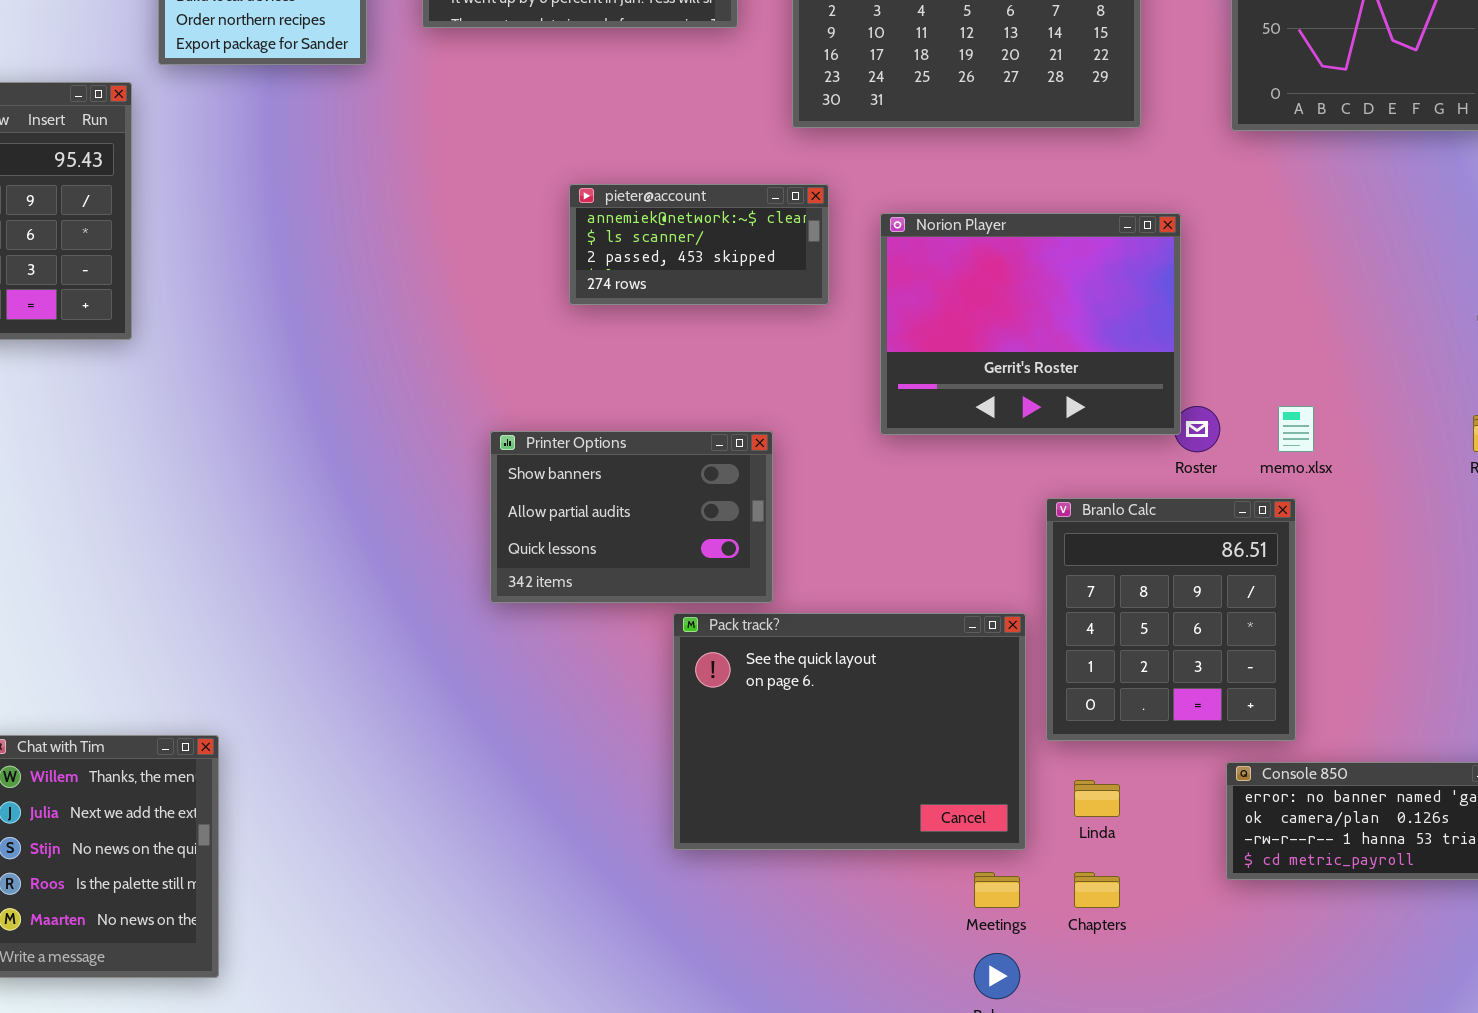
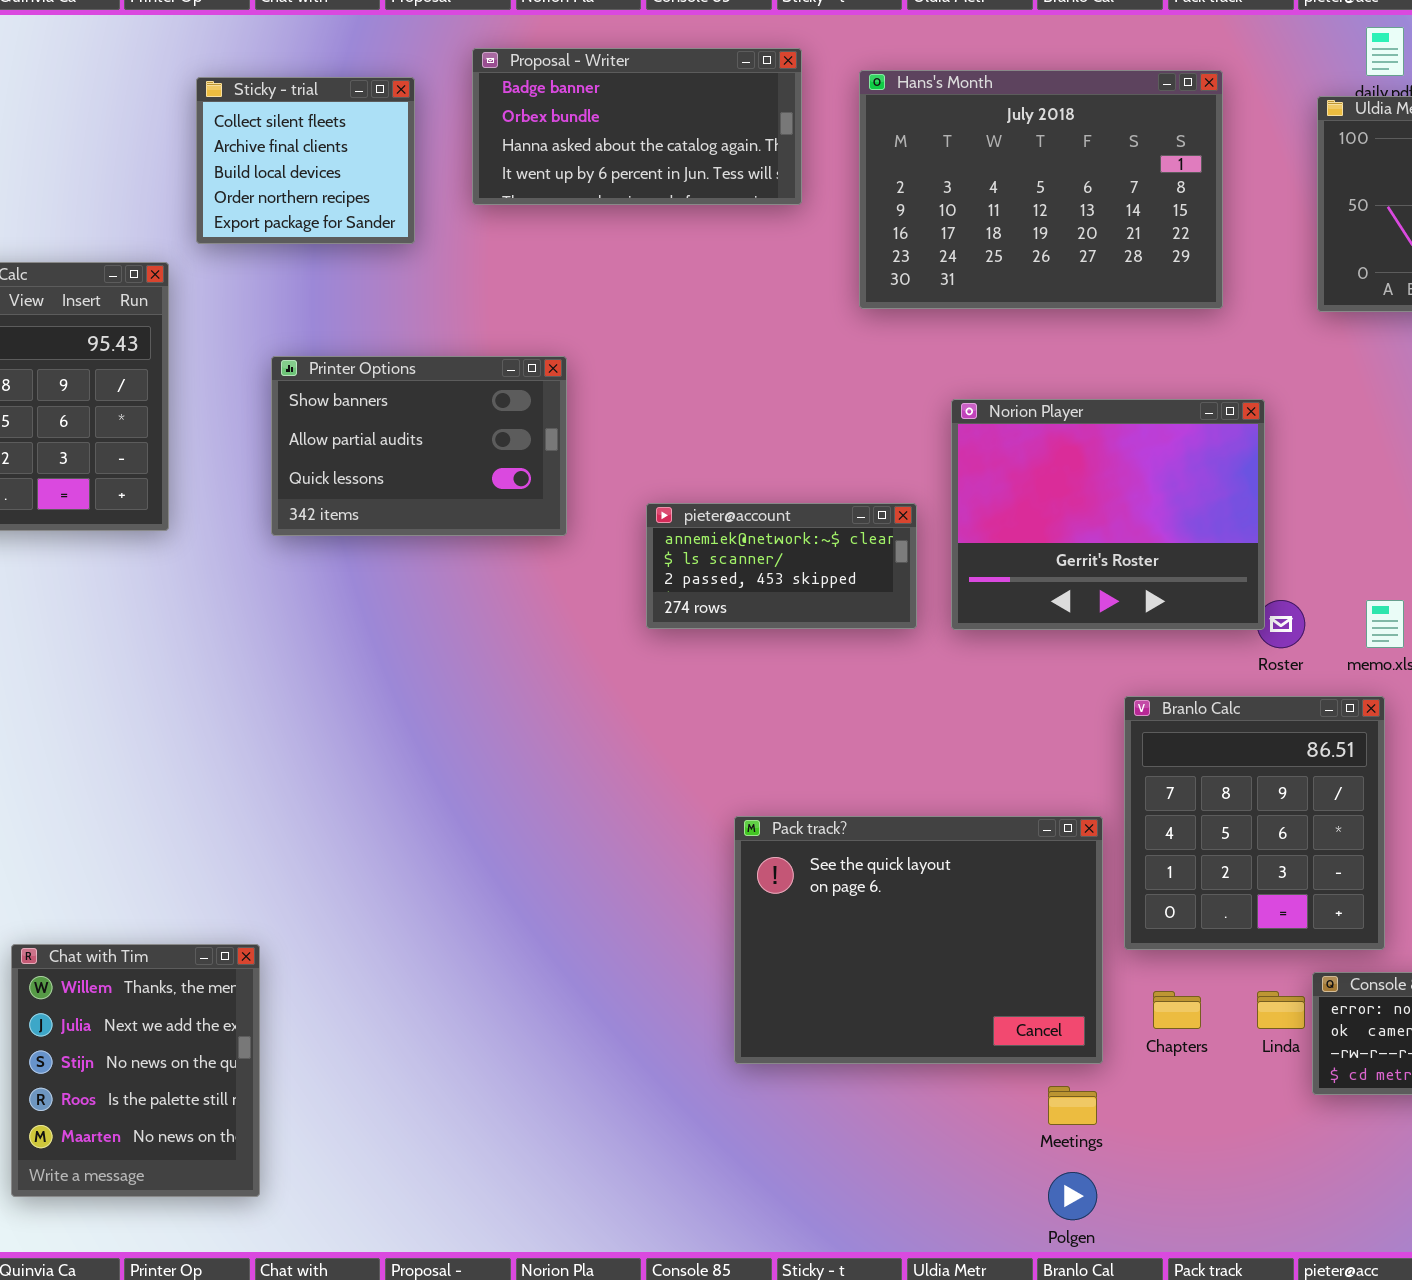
pieter@account: [569,184,829,305] -> [646,503,917,629], moved
Printer Options: [490,431,773,603] -> [271,356,567,536], moved
Linda: [1074,780,1120,817] -> [1257,991,1305,1029], moved
Chapters: [1074,872,1120,908] -> [1153,991,1201,1029], moved

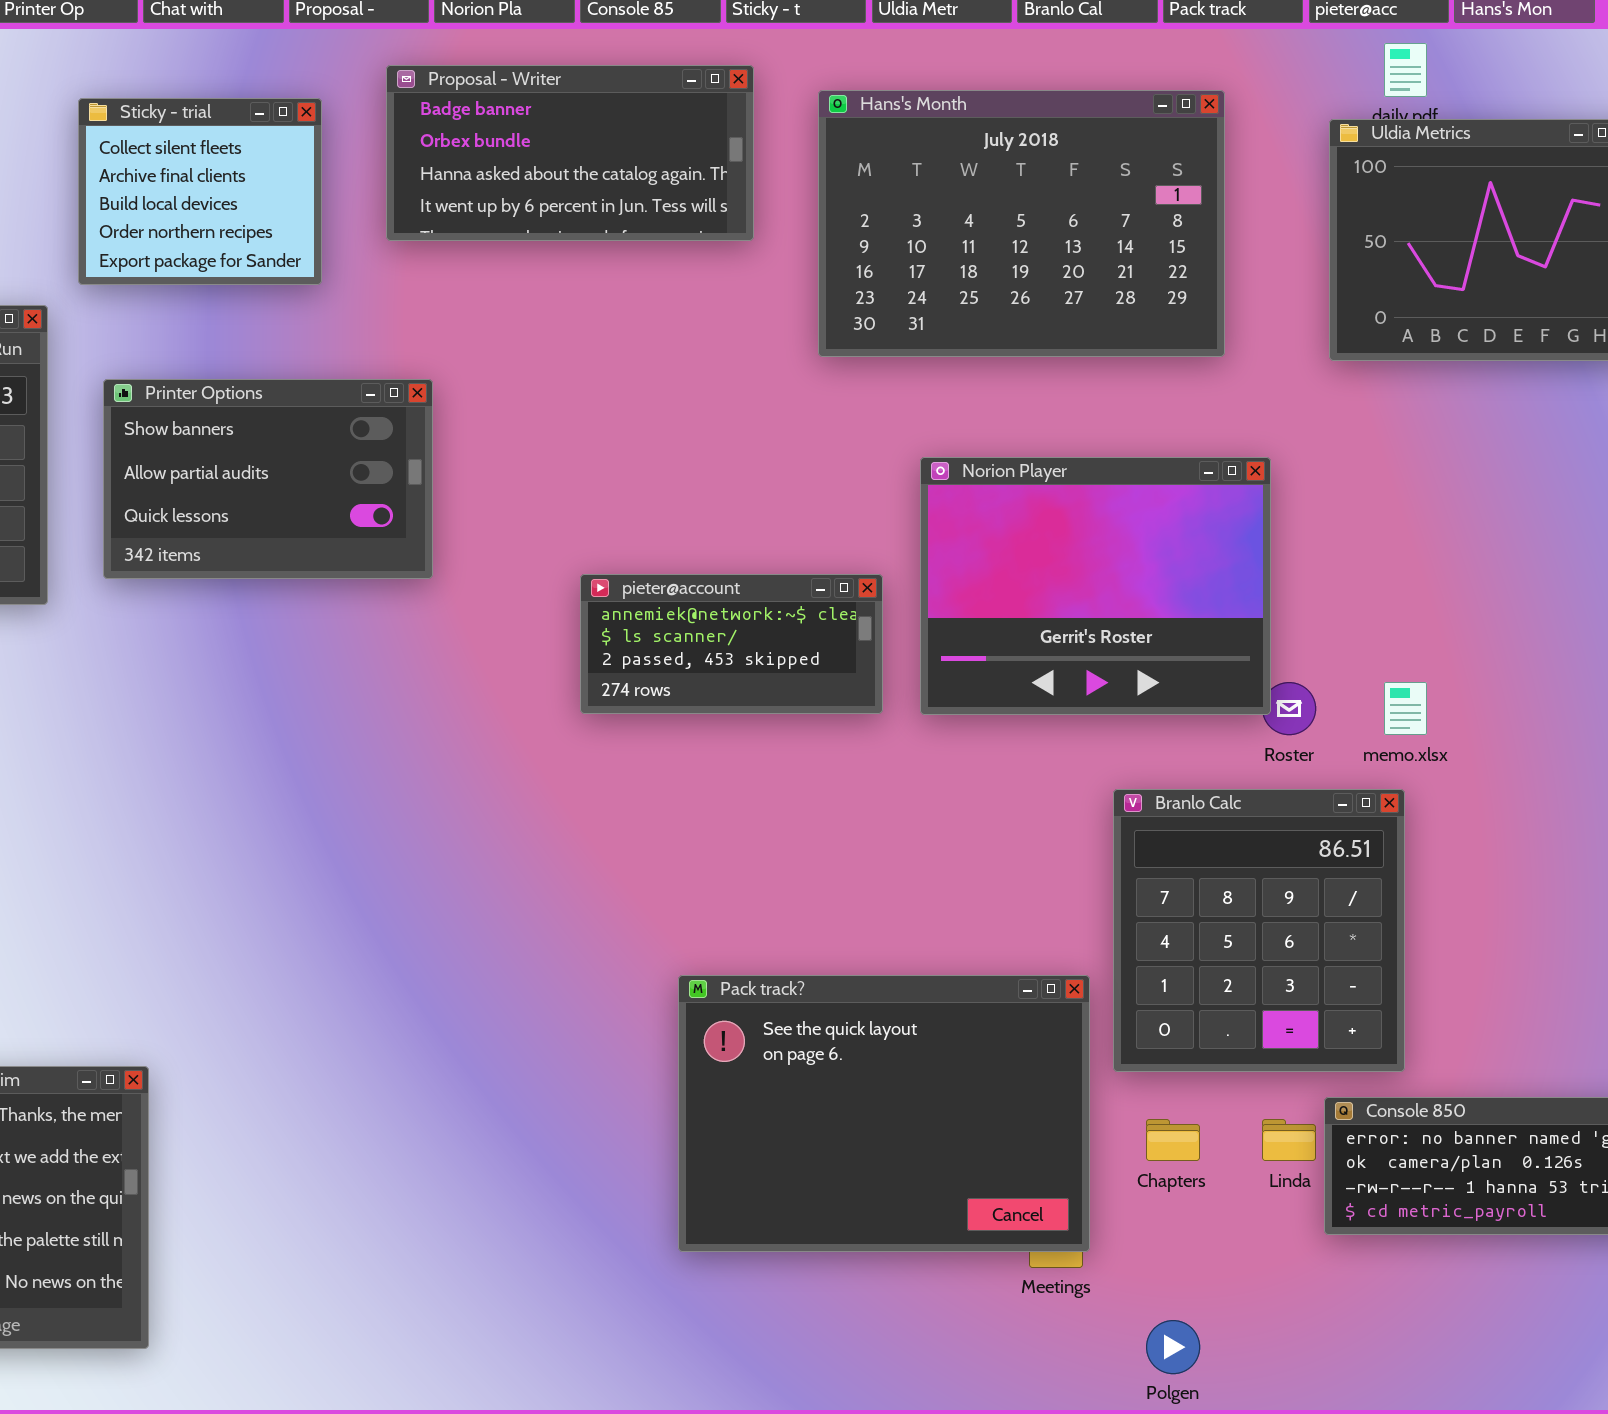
Printer Options: [271,356,567,536] -> [103,379,433,579], moved
Pack track?: [734,816,1103,1064] -> [678,975,1090,1252], moved
Polgen: [1048,1172,1097,1220] -> [1146,1320,1200,1374], moved

